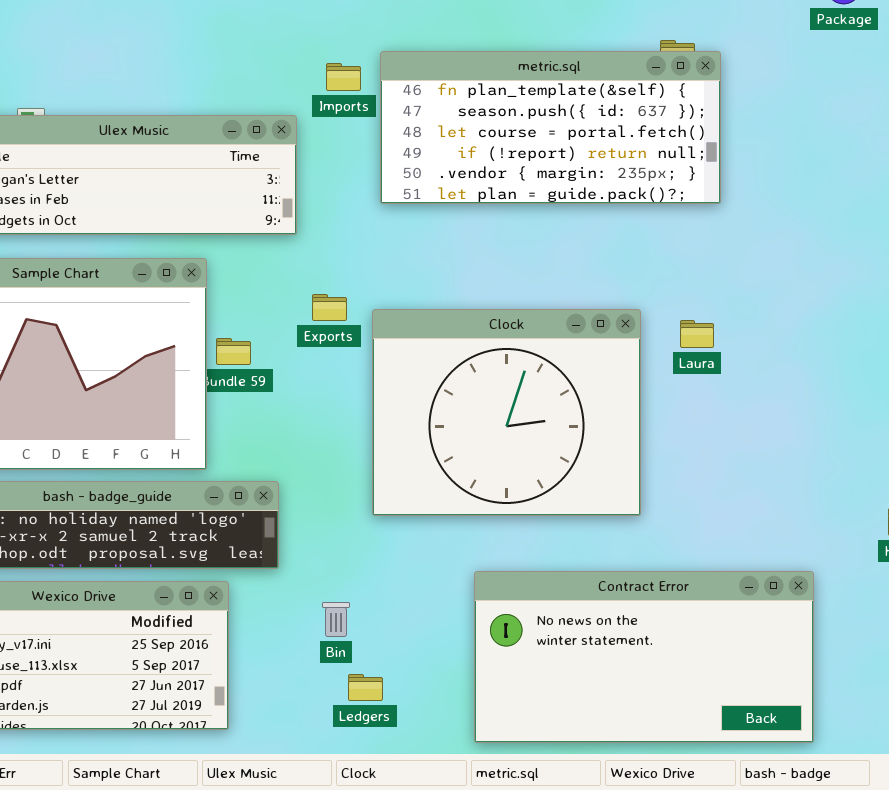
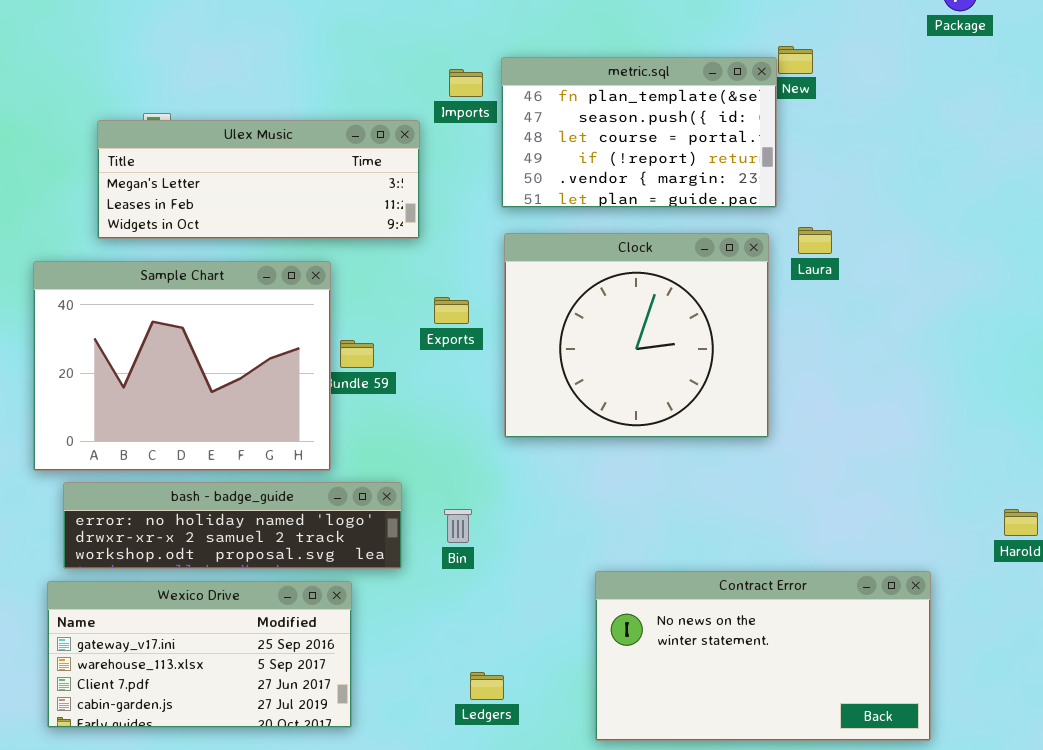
metric.sql: [380,51,721,204] -> [501,57,777,208], resized
Clock: [372,309,641,516] -> [504,233,769,438], moved
Laura: [680,320,714,348] -> [798,227,832,254], moved
Bin: [322,602,350,637] -> [444,509,472,543], moved

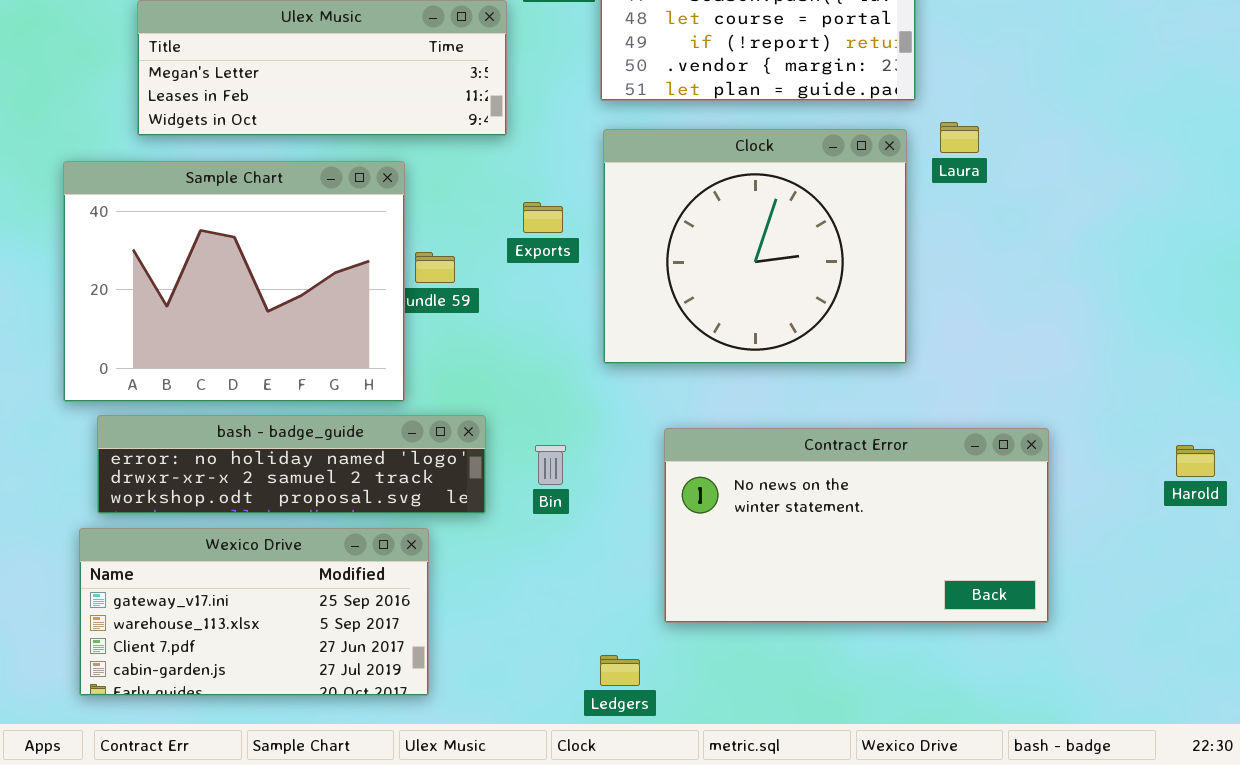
Contract Error: [595,571,931,741] -> [664,428,1049,623], moved
Ledgers: [470,672,504,700] -> [600,655,640,686], moved

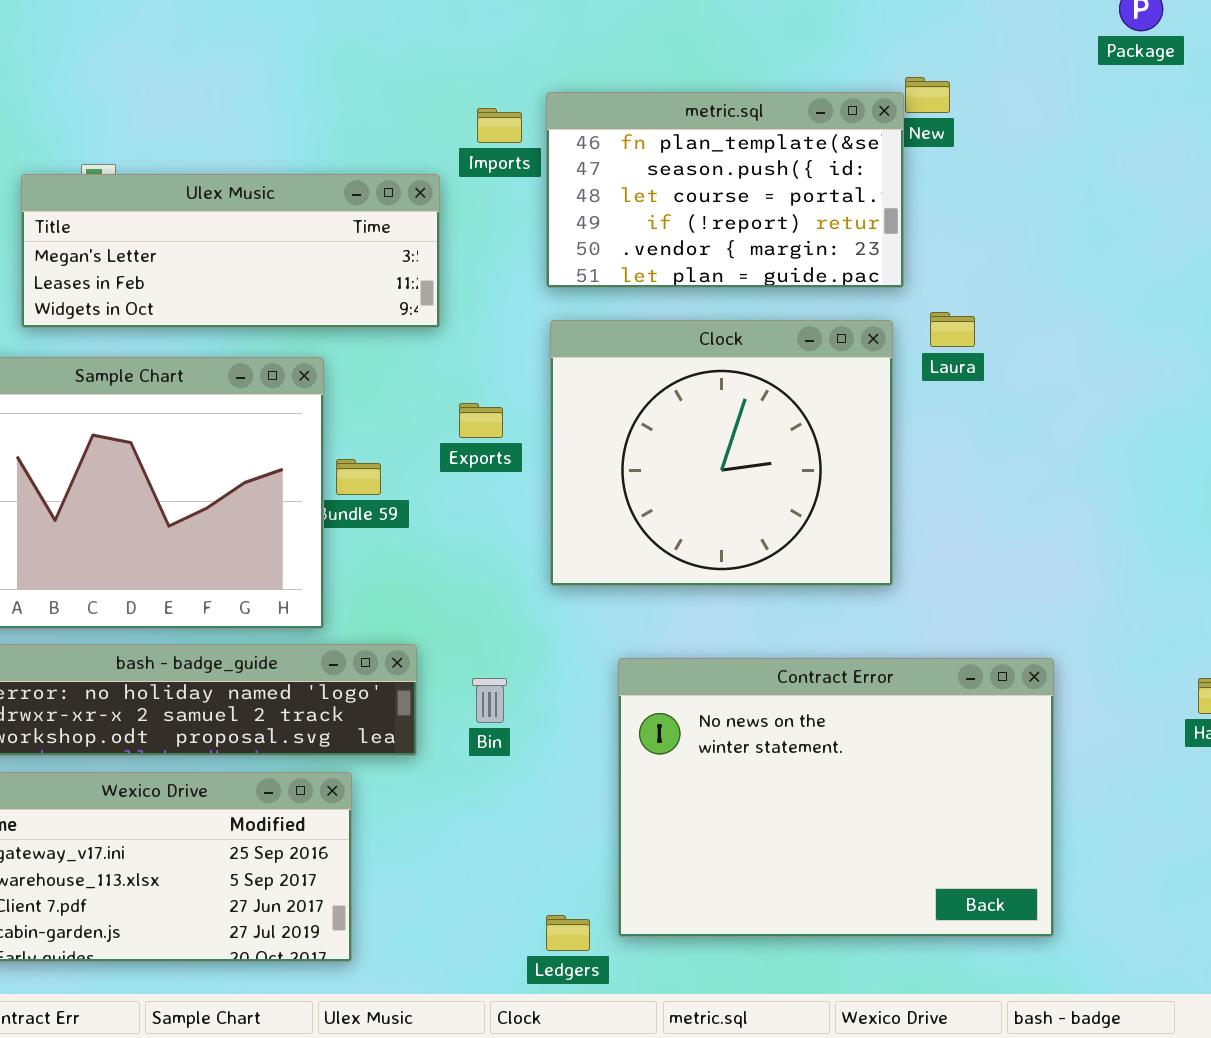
Contract Error: [664,428,1049,623] -> [618,658,1054,937], resized

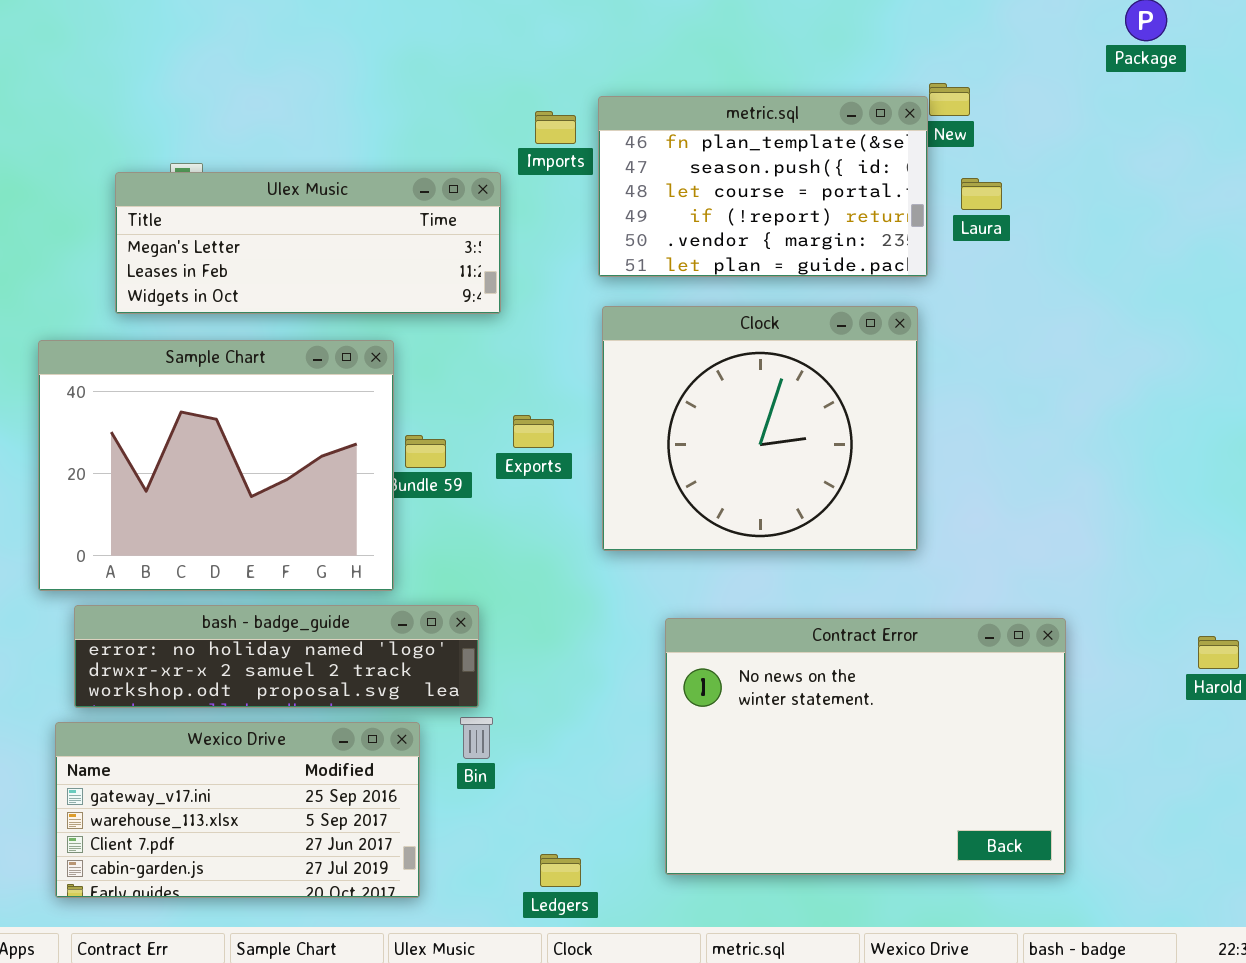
Laura: [930,312,975,347] -> [961,178,1002,210], moved
Exports: [459,403,503,438] -> [513,415,554,448], moved
Bin: [472,678,507,723] -> [460,717,493,759], moved
Ledgers: [546,915,590,951] -> [540,854,581,887], moved

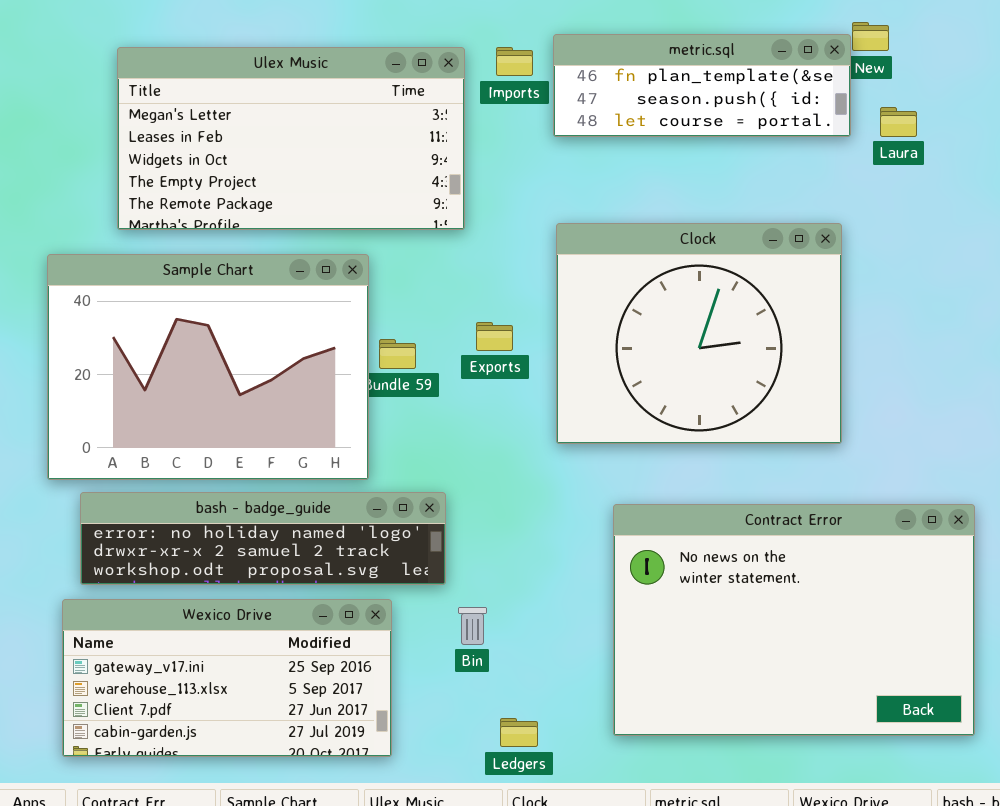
metric.sql: [598,96,928,277] -> [553,34,851,137], resized
Ulex Music: [115,172,501,314] -> [117,47,465,230], resized
Bin: [460,717,493,759] -> [458,607,487,645], moved

